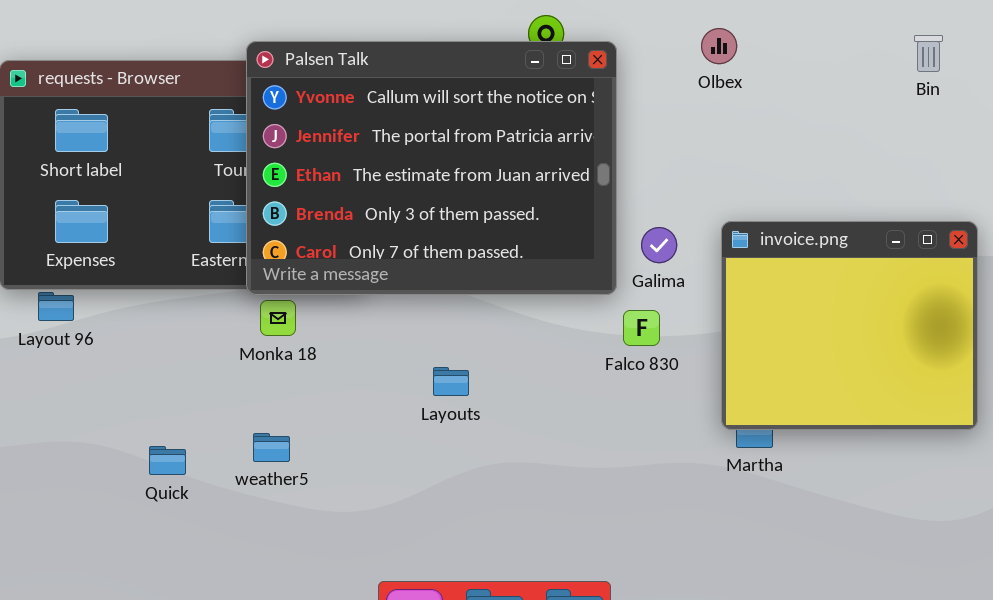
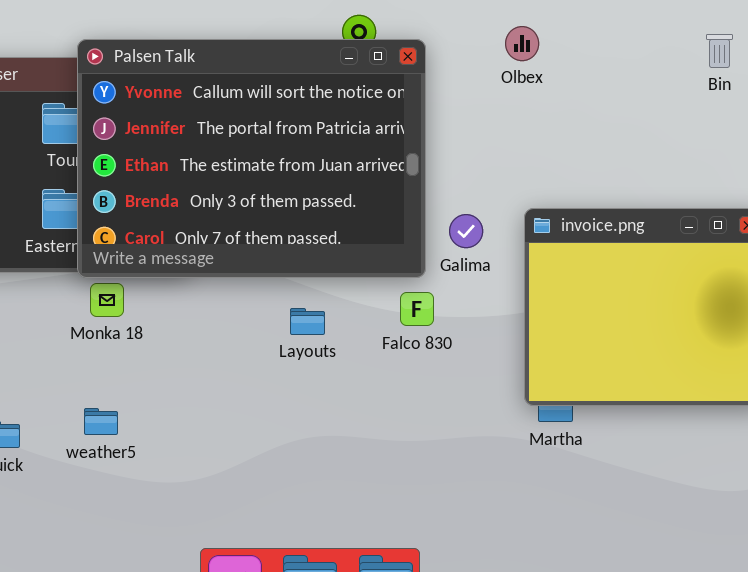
Falco 830: [623,310,660,346] -> [400,292,434,326], moved
Layouts: [433,367,469,396] -> [290,308,325,335], moved

